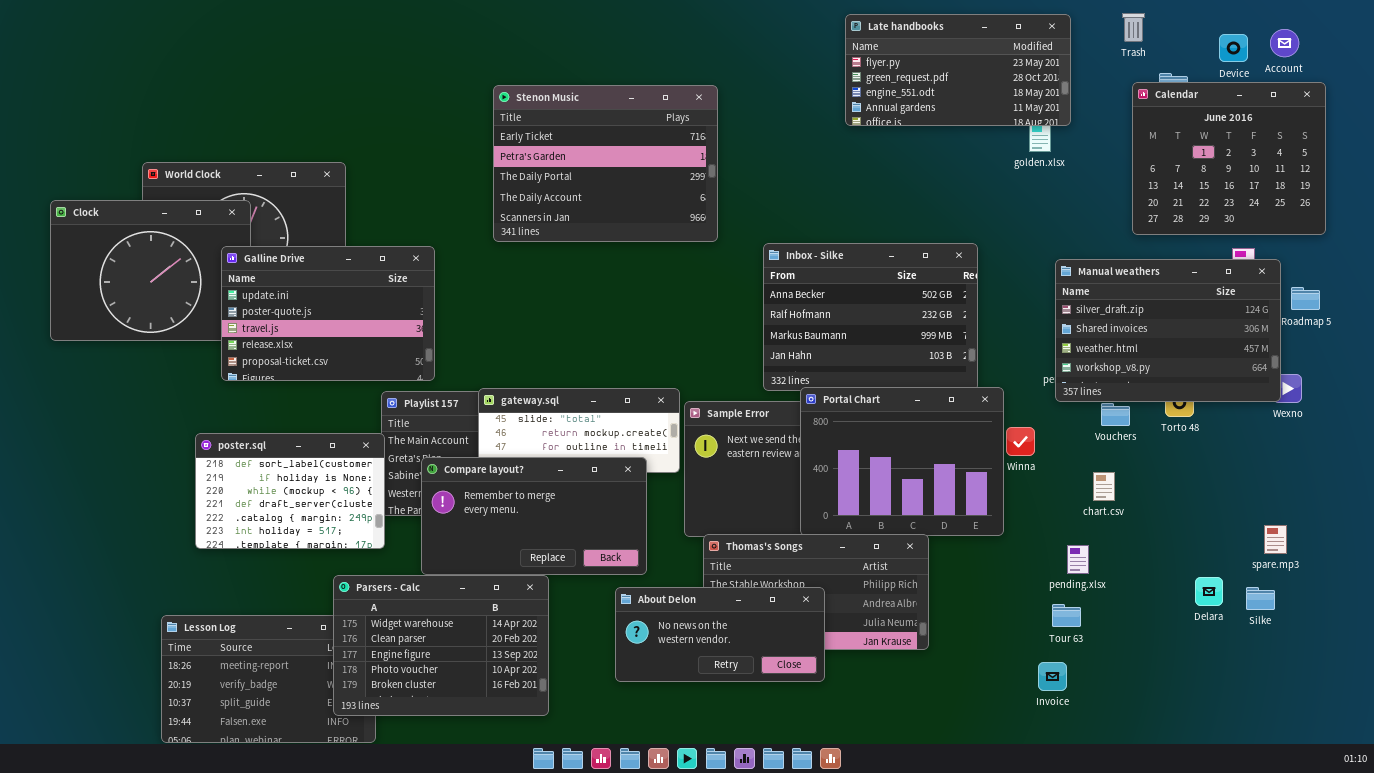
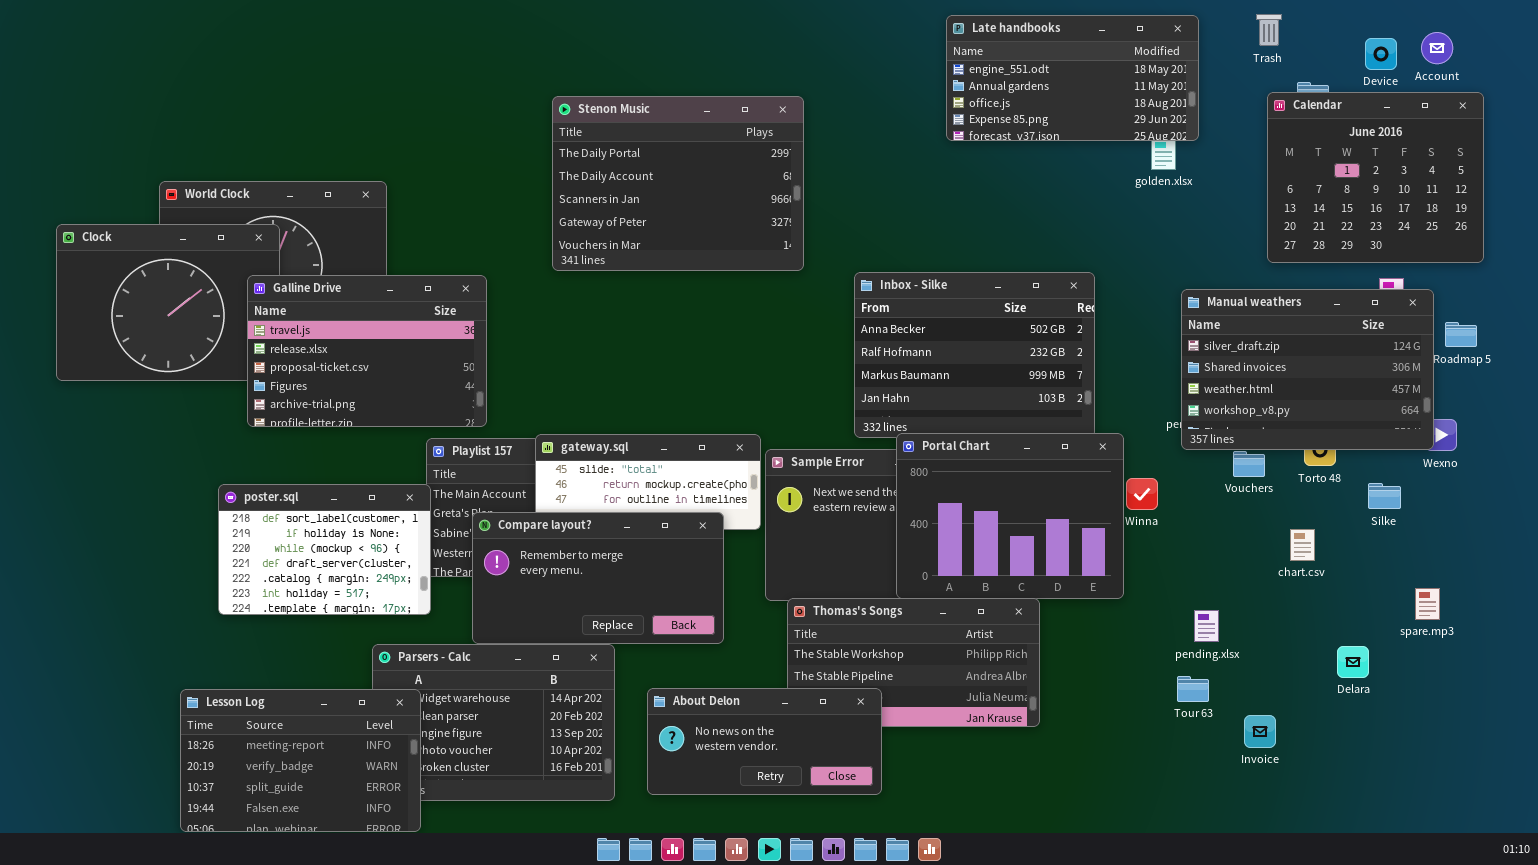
Late handbooks: [845,14,1071,126] -> [946,15,1199,141], scrolled down 2 rows
Stenon Music: [493,85,718,242] -> [552,96,804,271], scrolled down 2 rows
Galline Drive: [221,246,435,381] -> [247,275,487,427], scrolled down 2 rows
chart.csv: [1093,472,1115,501] -> [1290,529,1315,561], moved
About Delon: [615,587,825,682] -> [647,688,882,795], moved
Silke: [1246,587,1275,610] -> [1368,483,1401,509], moved
Lesson Log: [161,615,376,743] -> [180,689,421,832], raised
Invoice: [1038,662,1067,691] -> [1244,715,1276,748], moved

